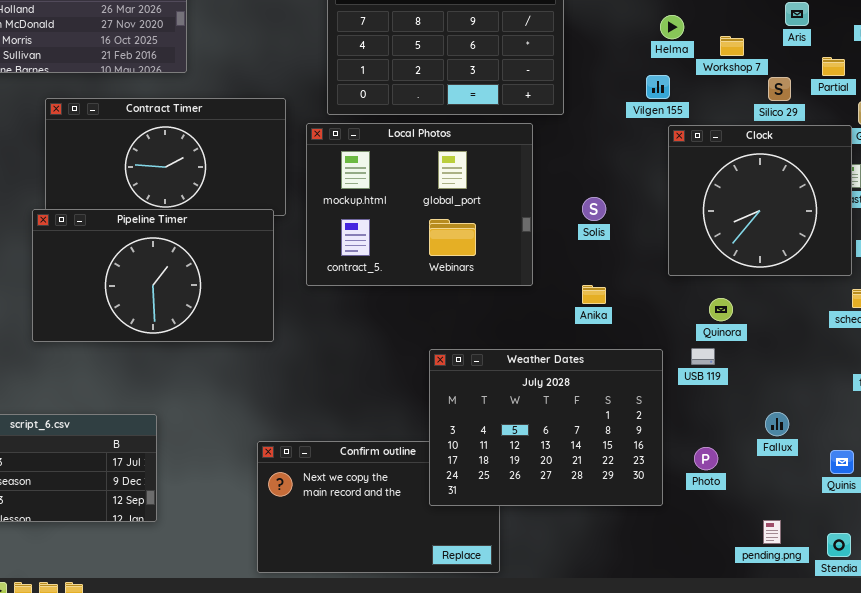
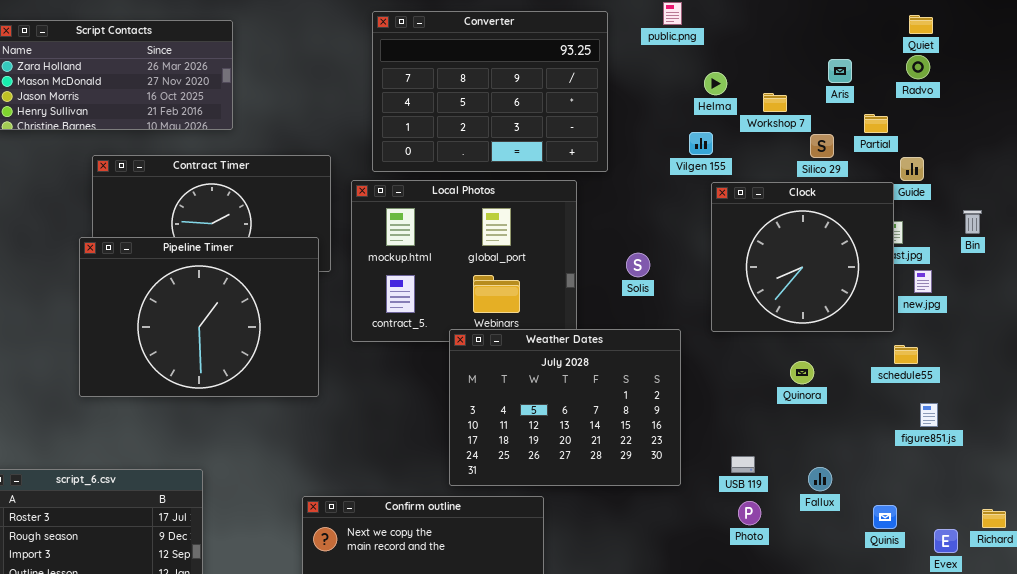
Pipeline Timer: [32,209,274,342] -> [79,237,319,397], resized
Quinora: [709,298,733,321] -> [790,361,814,384], moved
USB 119: [691,348,715,365] -> [731,456,755,473], moved
Weather Dates: [429,349,663,506] -> [449,329,681,486], moved

